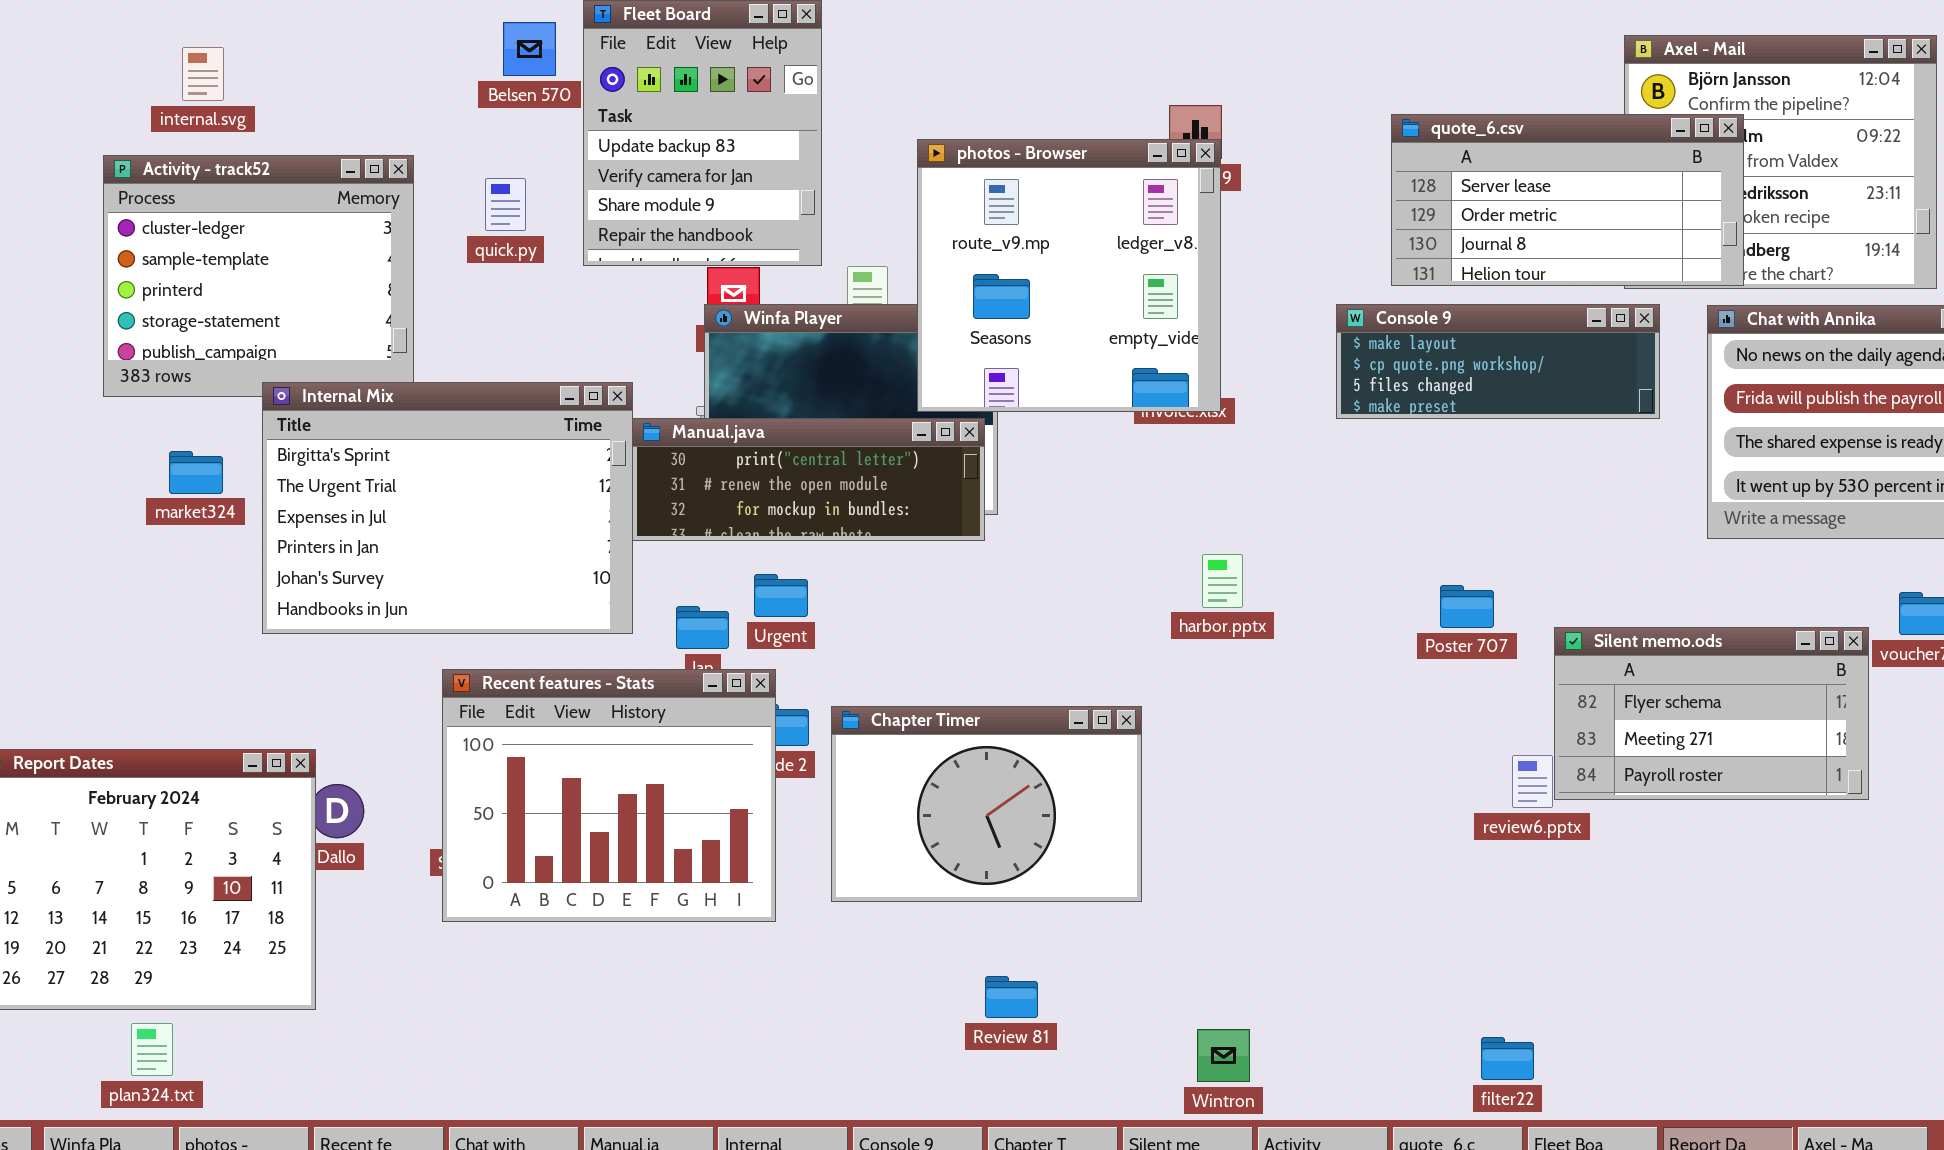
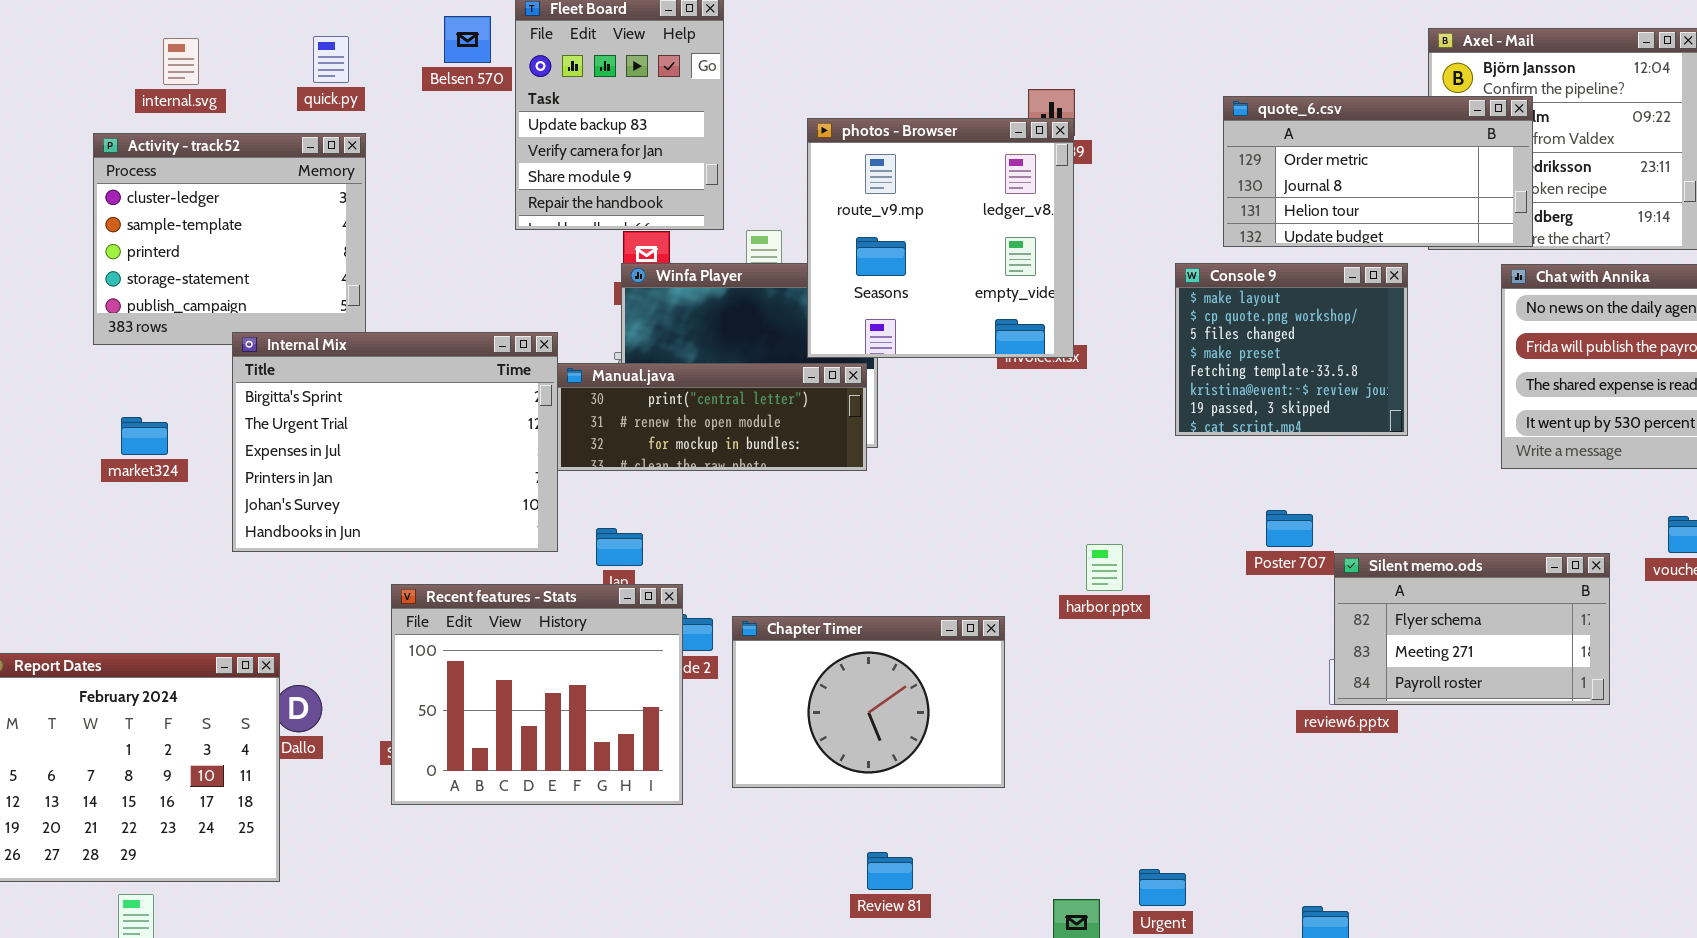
quote_6.csv: [1391,114,1744,286] -> [1223,96,1533,247], scrolled down 1 row
quick.py: [485,178,526,231] -> [313,36,349,83], moved
Console 9: [1336,304,1660,419] -> [1175,263,1408,436], resized
market324: [169,451,223,494] -> [121,417,168,455], moved
harbor.pptx: [1202,554,1243,608] -> [1086,544,1123,591], moved
Urgent: [754,574,808,617] -> [1139,869,1186,906], moved
Silent memo.ods: [1554,627,1869,800] -> [1334,553,1610,705], moved

